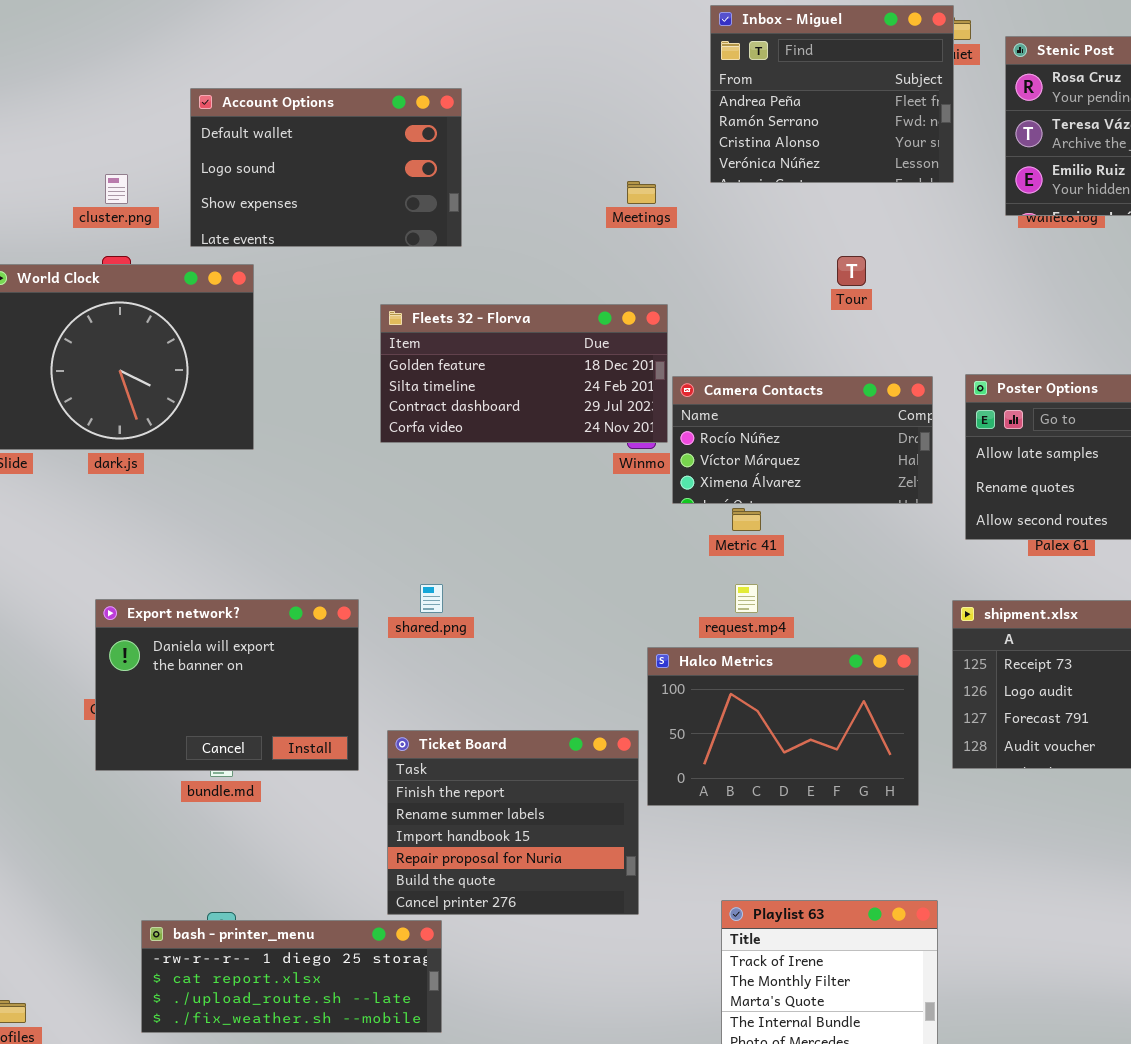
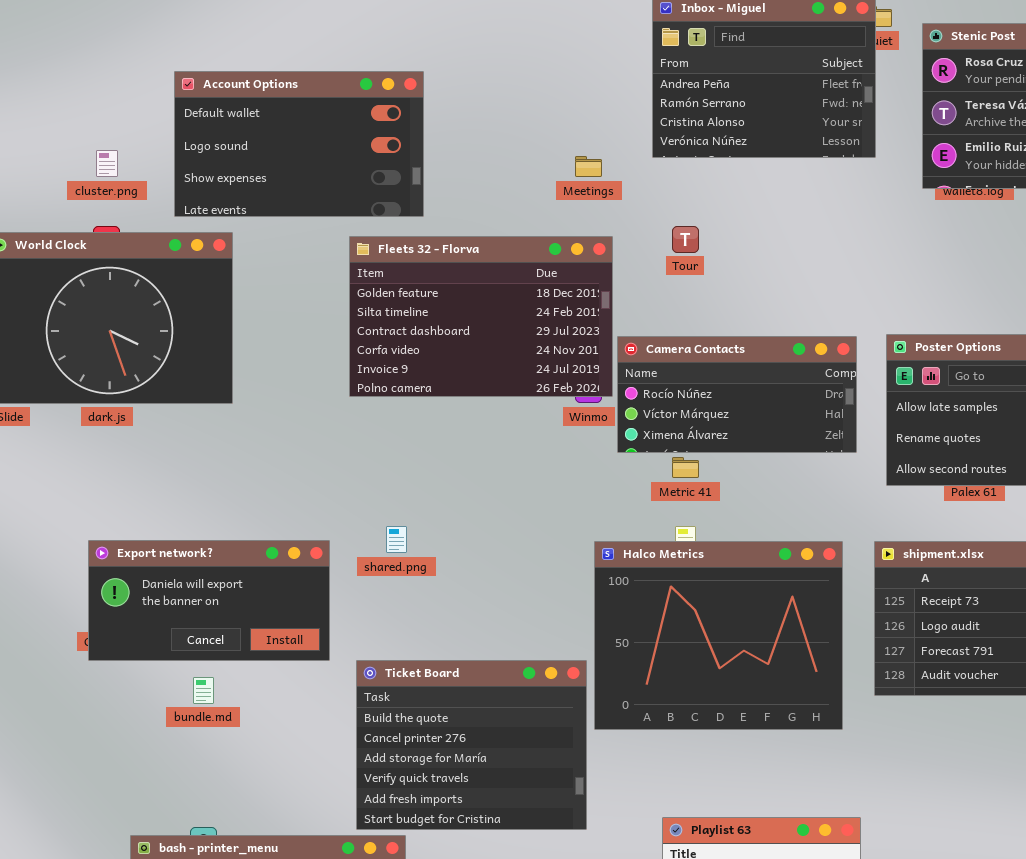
Tour: [837,256,866,286] -> [672,226,699,253], moved
Fleets 32 - Florva: [380,304,668,443] -> [349,236,613,397], resized
Export network?: [95,599,359,771] -> [88,540,330,661], resized
Halco Metrics: [647,647,919,806] -> [594,541,843,730], resized
Ticket Board: [387,730,639,915] -> [356,660,587,830], scrolled down 4 rows

